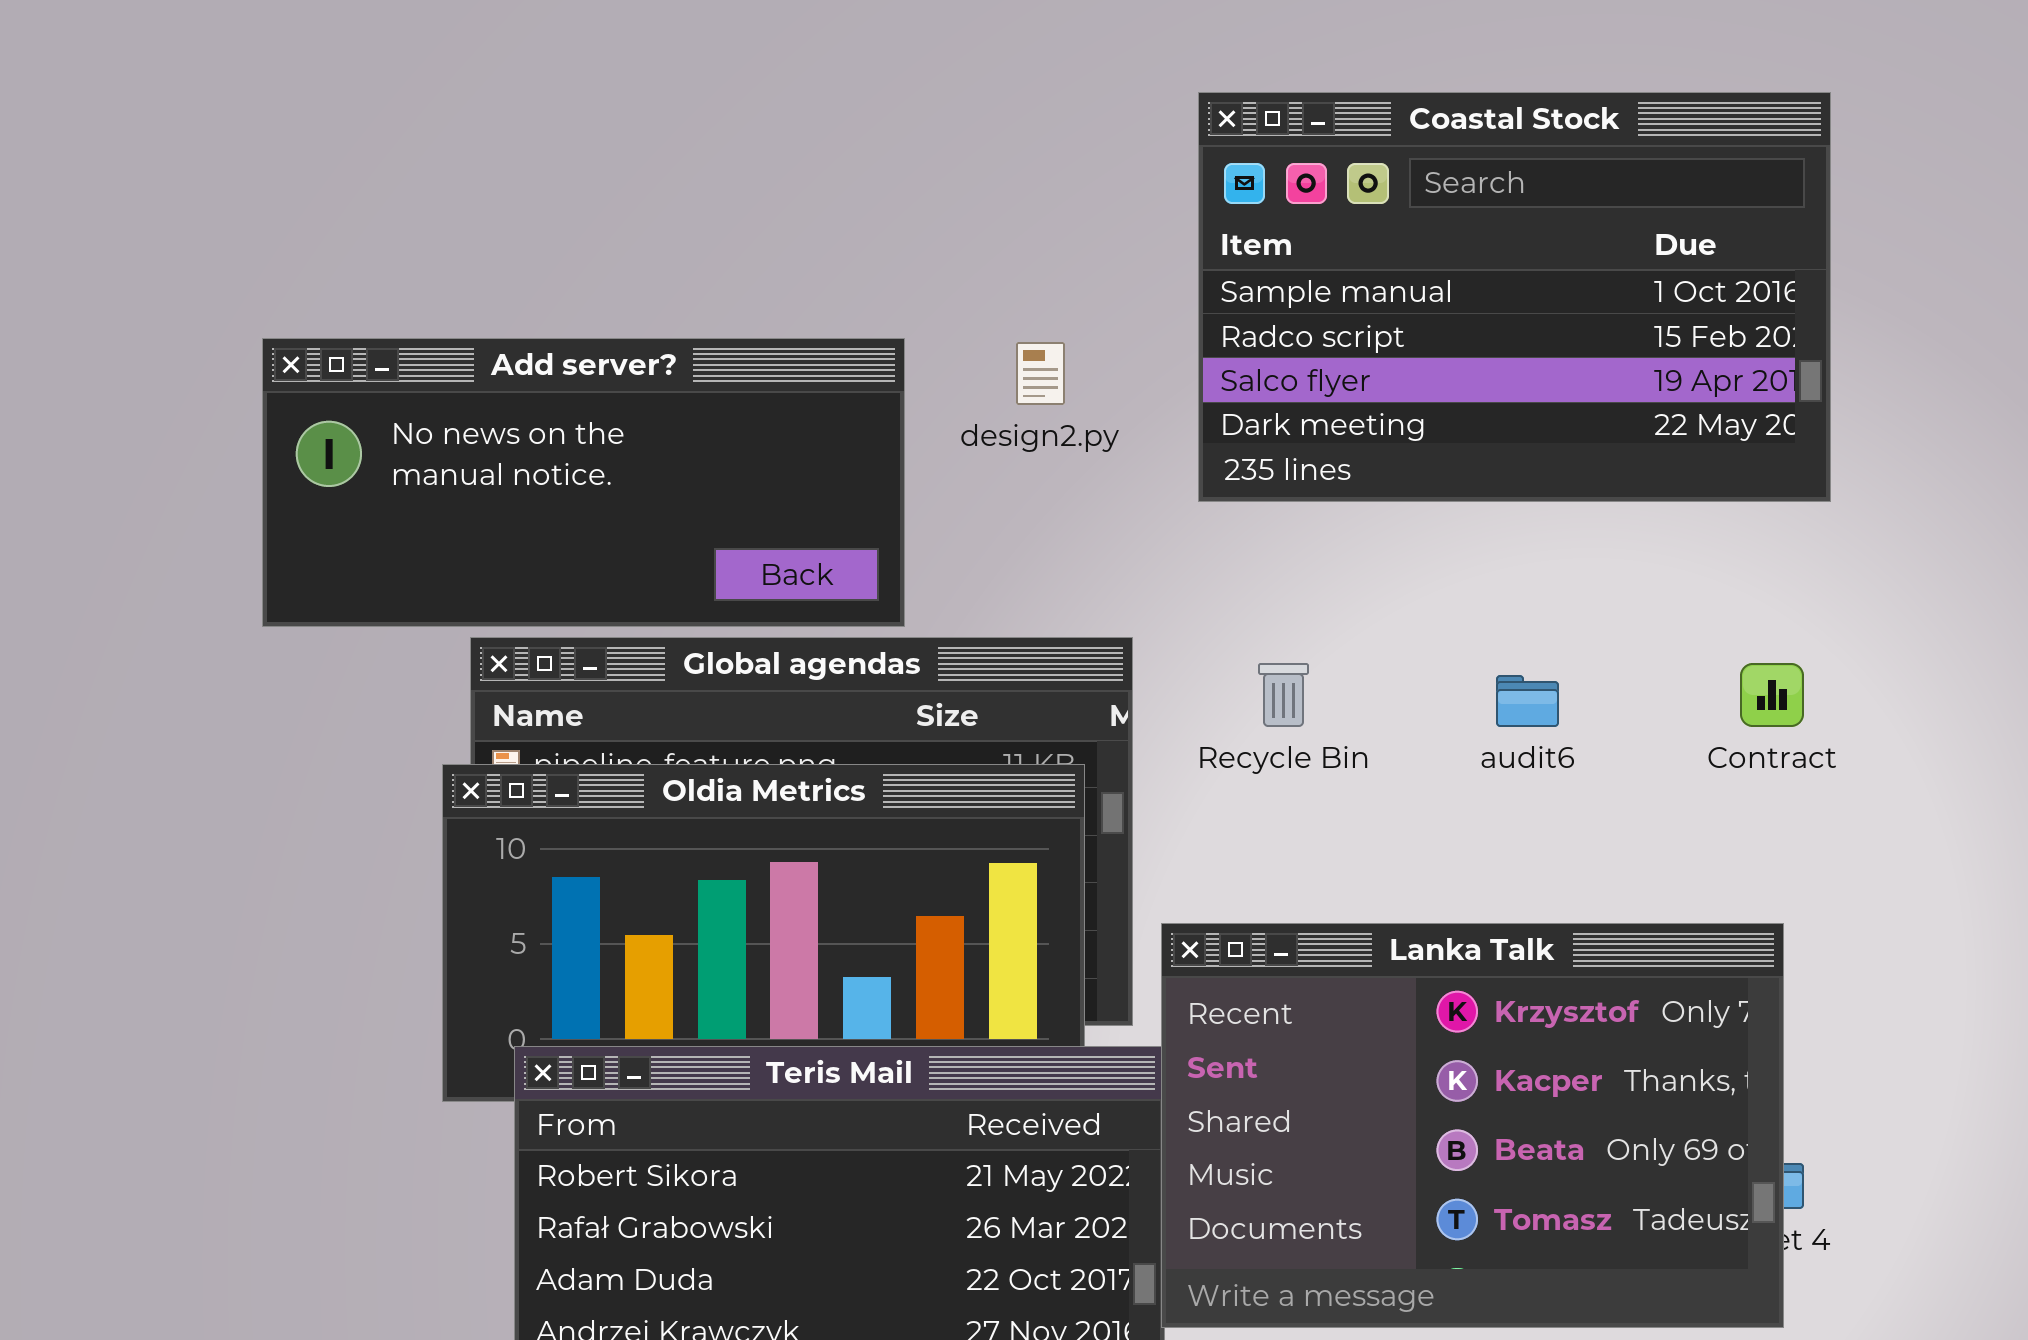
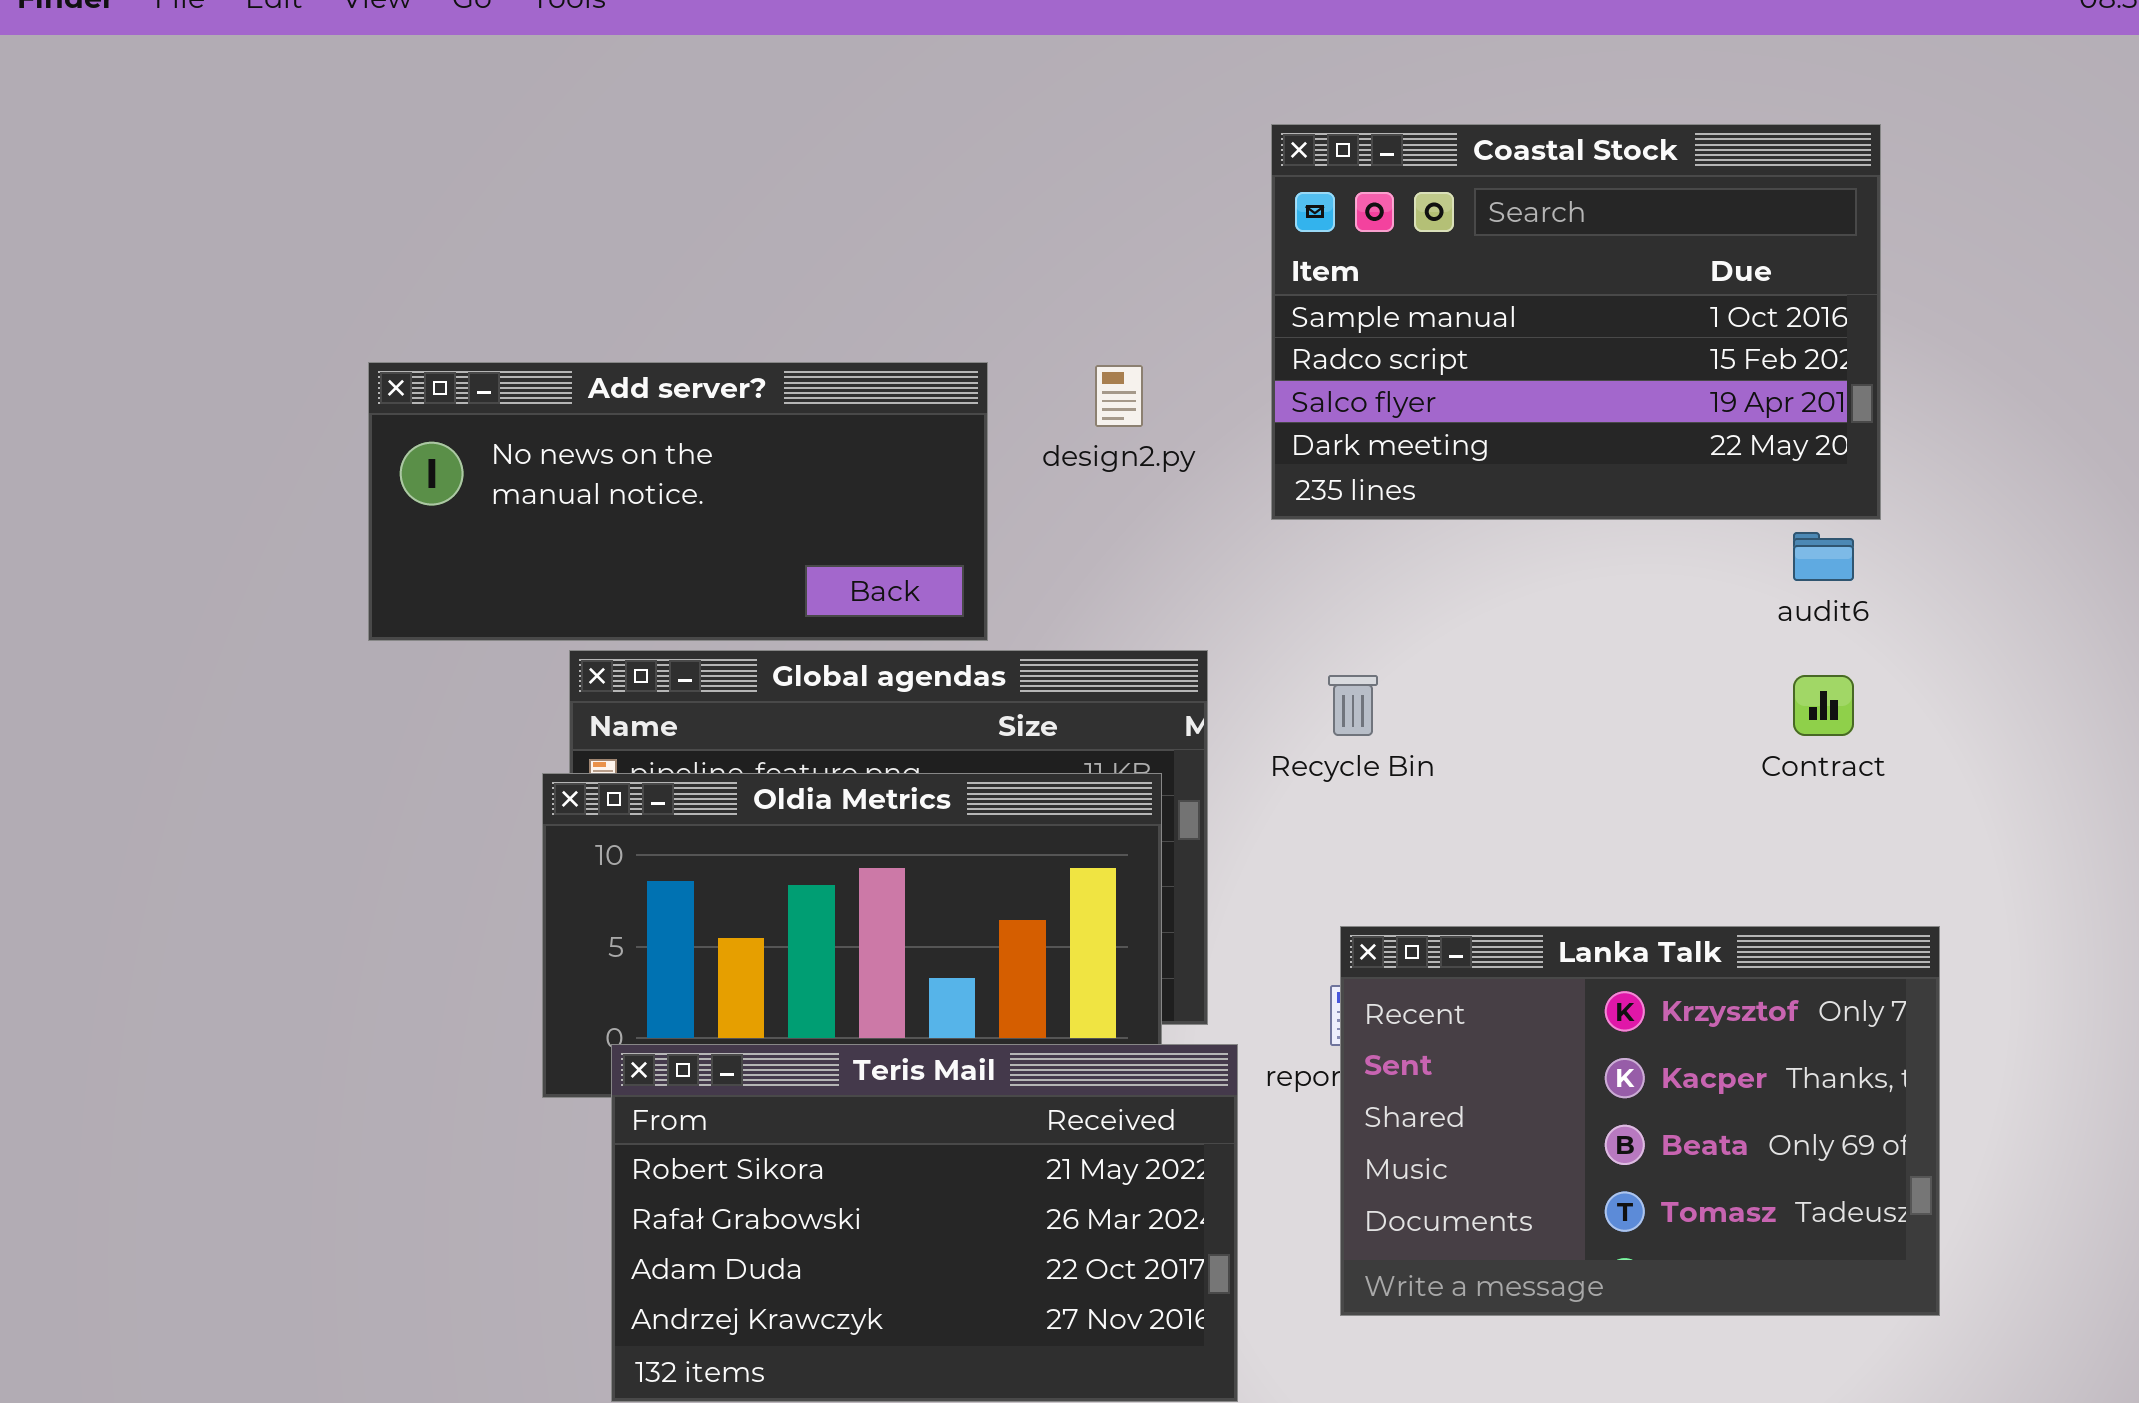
audit6: [1496,675,1559,727] -> [1793,532,1854,581], moved
Lanka Talk: [1161,923,1784,1328] -> [1340,926,1940,1316], moved

